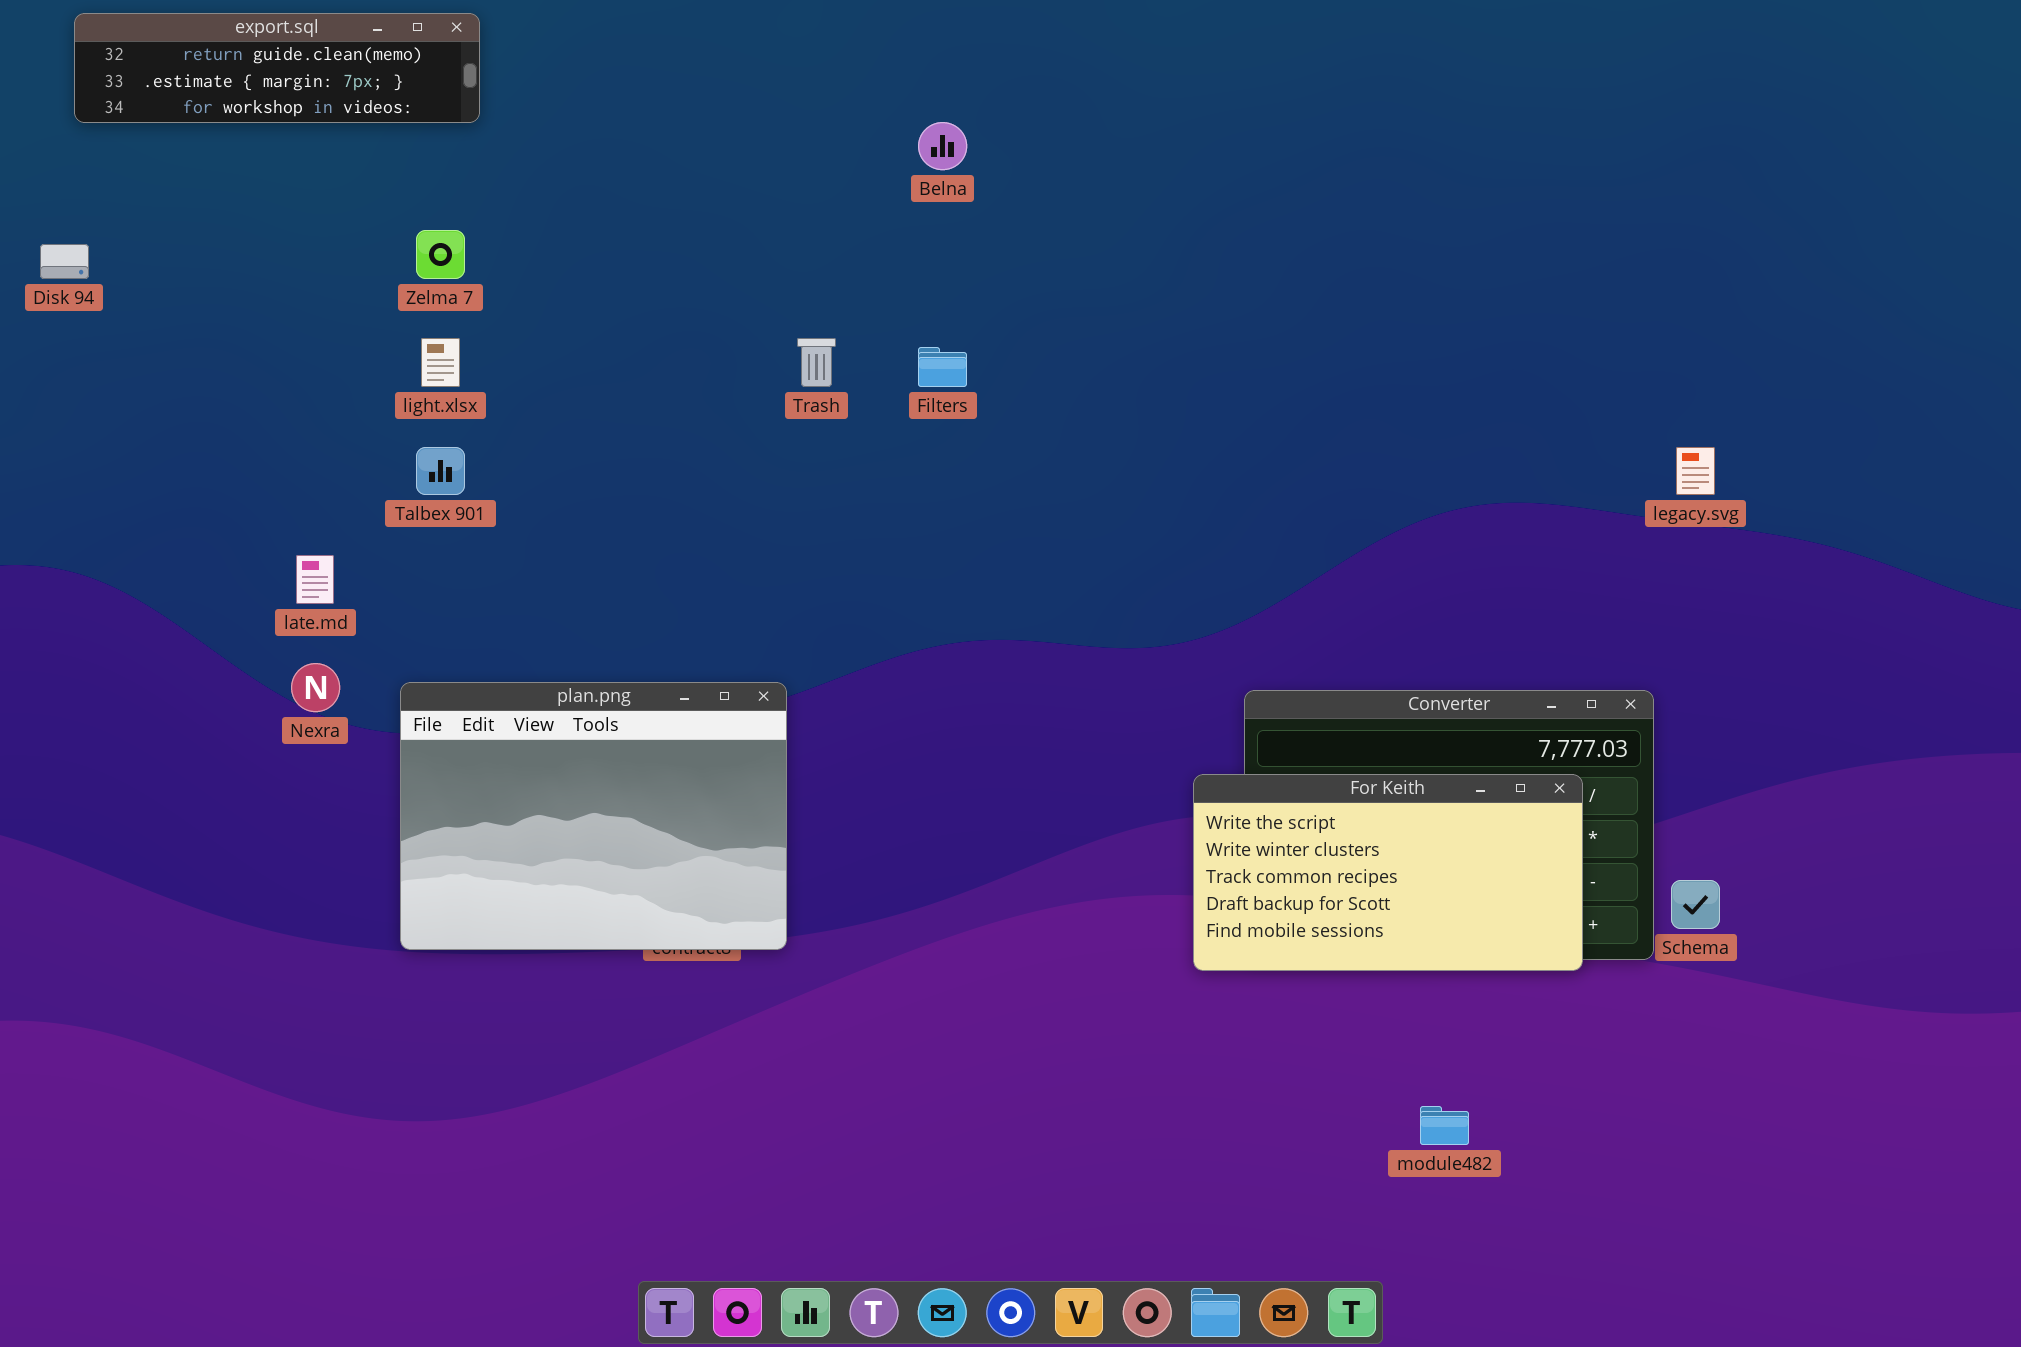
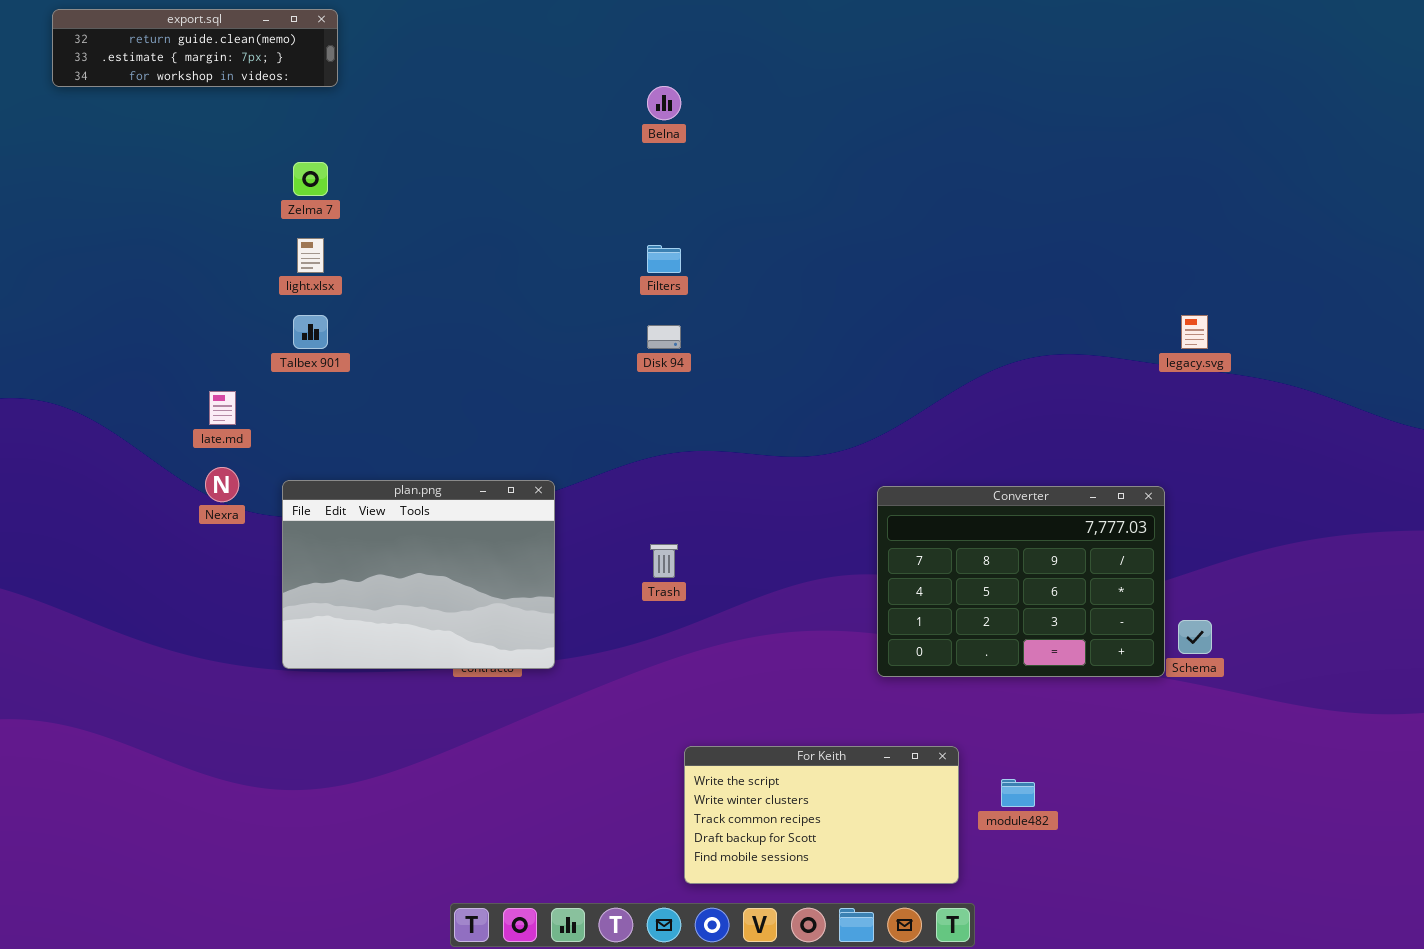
Disk 94: [40,244,89,279] -> [647,325,681,349], moved
Trash: [797,338,836,387] -> [650,544,678,578], moved
For Keith: [1193,774,1583,971] -> [684,746,959,884], moved

